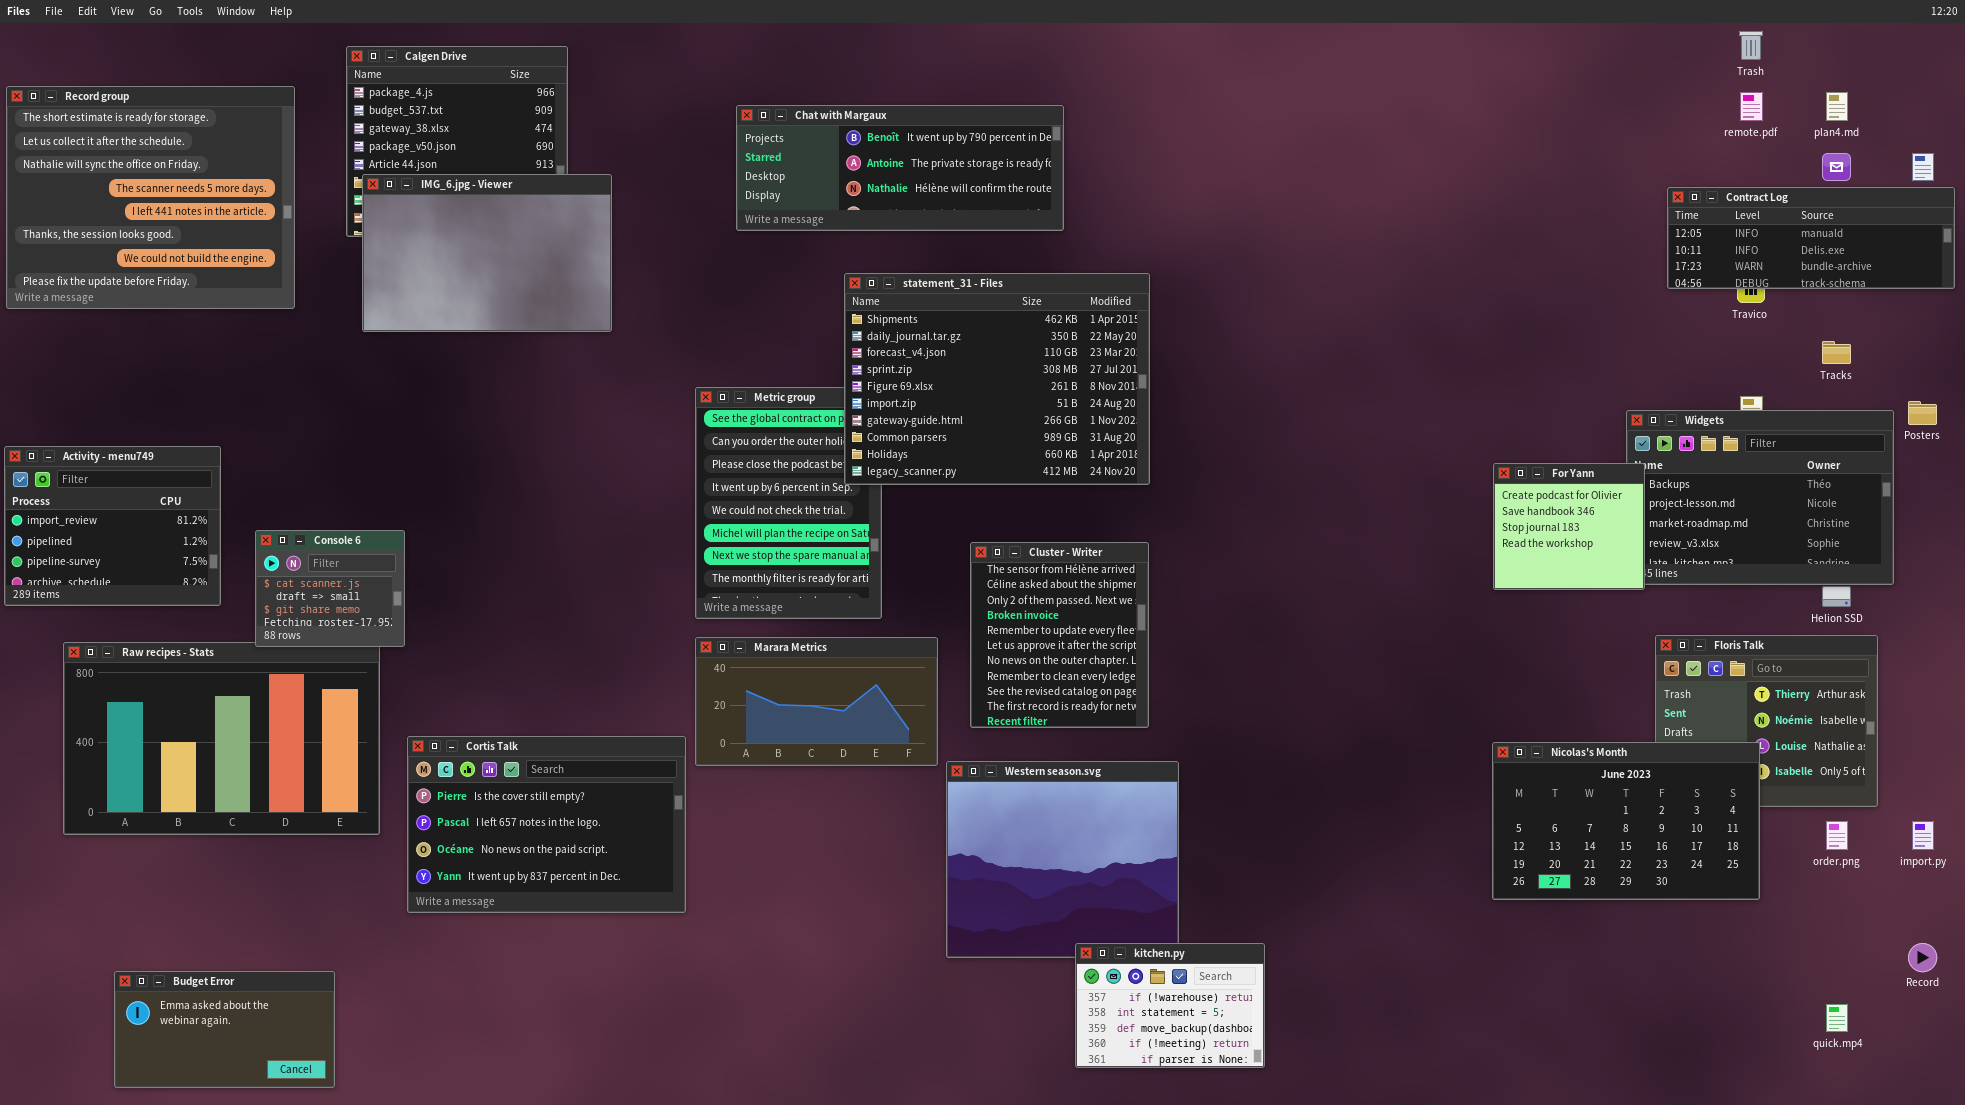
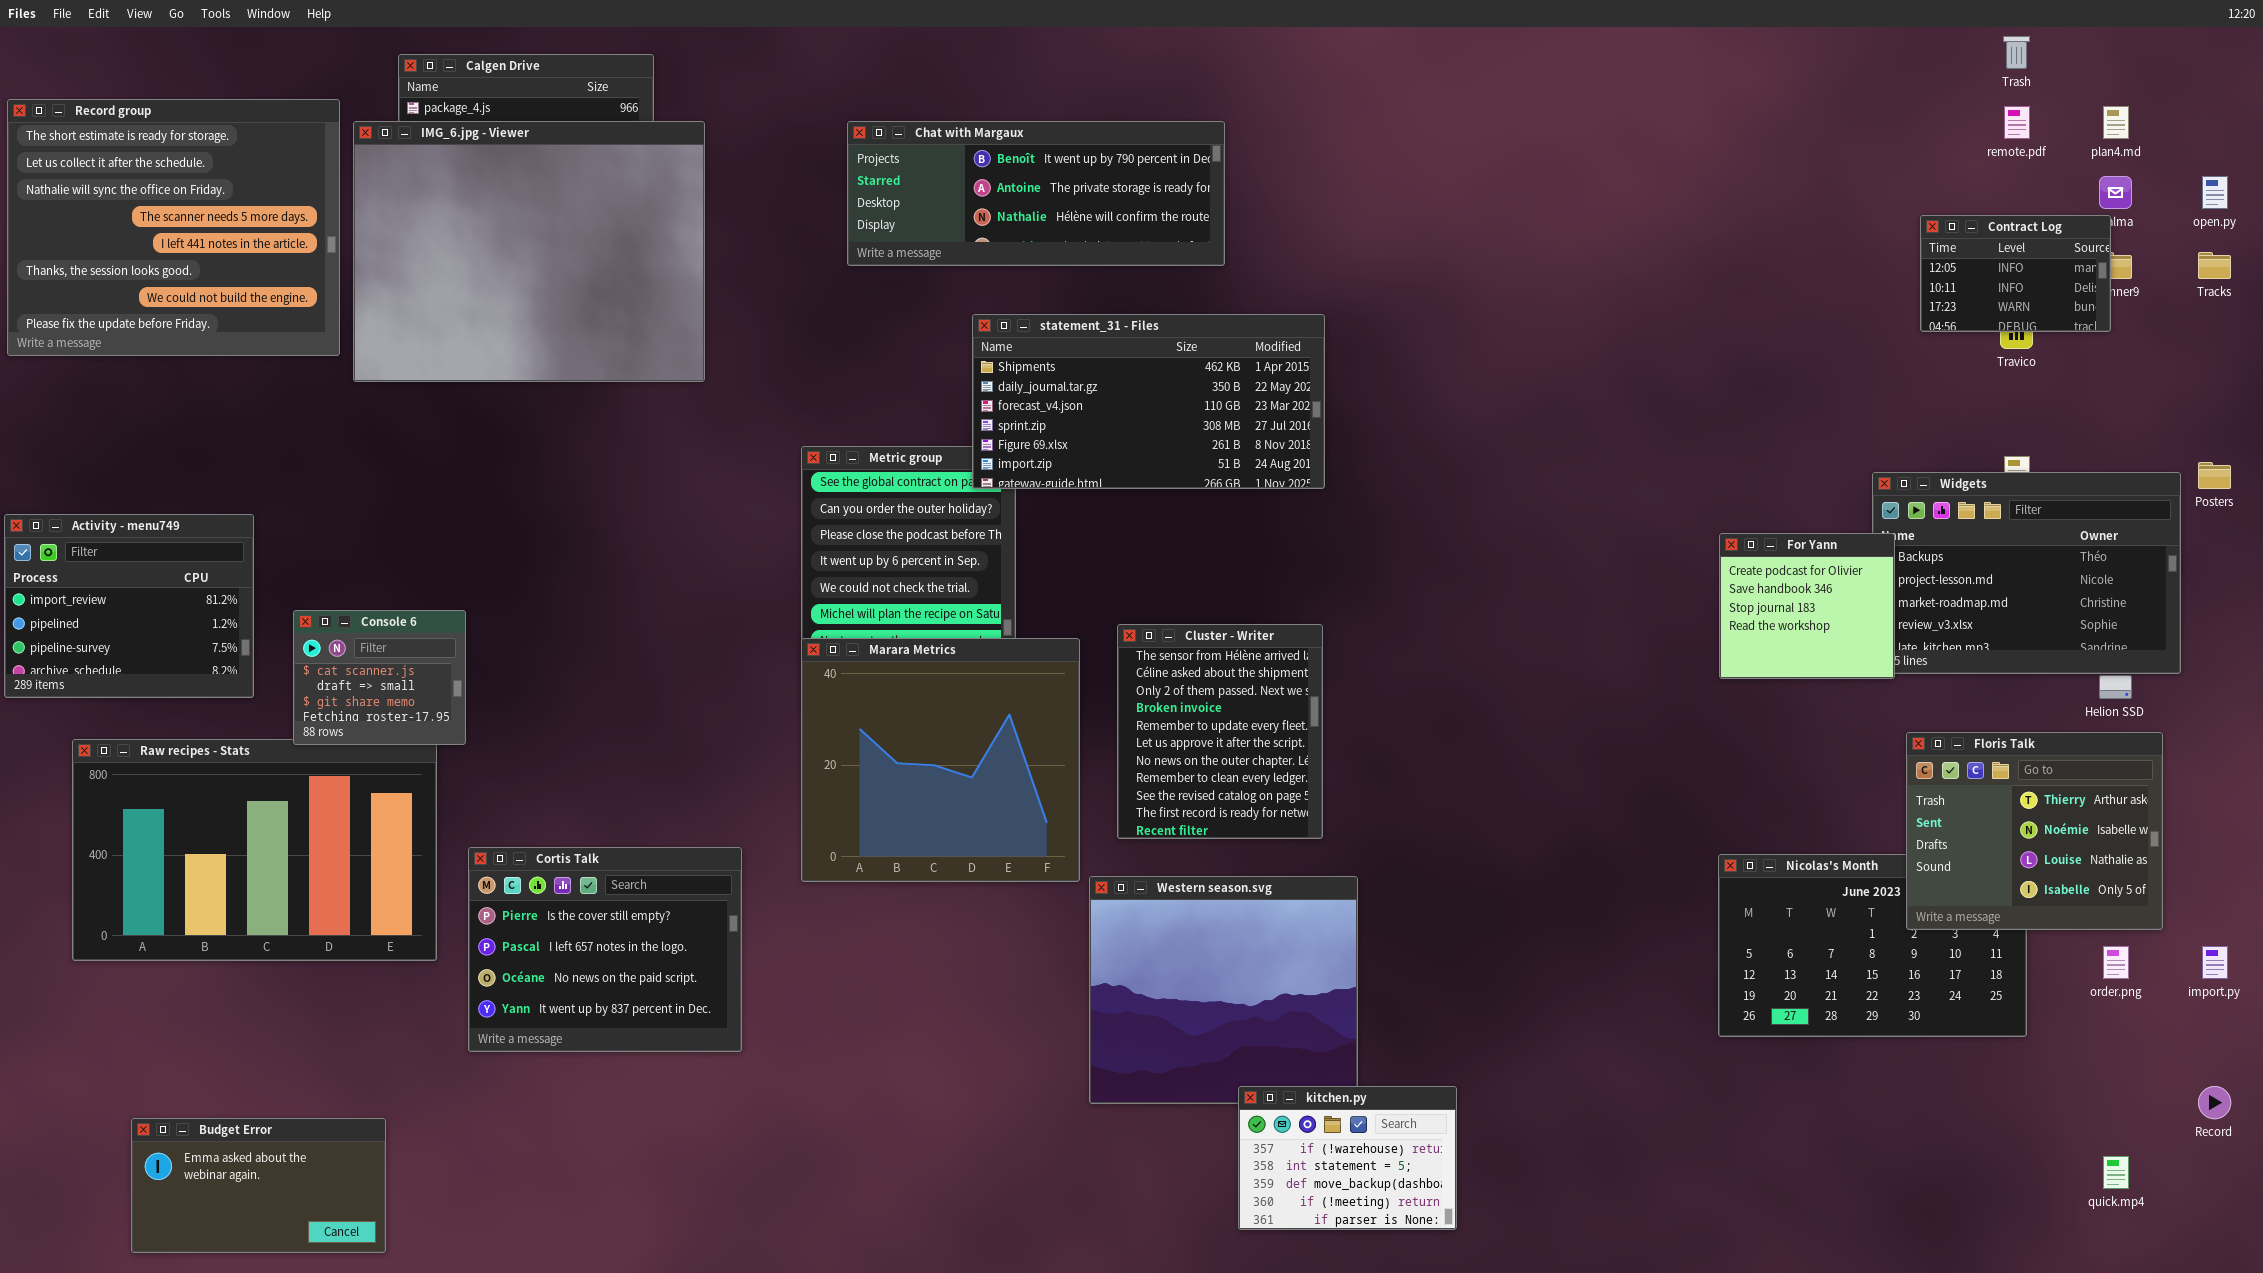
IMG_6.jpg - Viewer: [362,174,612,332] -> [353,121,705,382], resized
Contract Log: [1667,187,1955,289] -> [1920,215,2111,332], resized
statement_31 - Files: [844,273,1150,485] -> [972,314,1325,489], resized
Tracks: [1822,341,1851,364] -> [2198,252,2231,279], moved
Floris Talk: [1655,635,1878,807] -> [1906,732,2163,930], raised
Marara Metrics: [695,637,938,766] -> [801,638,1080,882], resized
Cortis Talk: [407,736,686,913] -> [468,847,742,1052], resized

